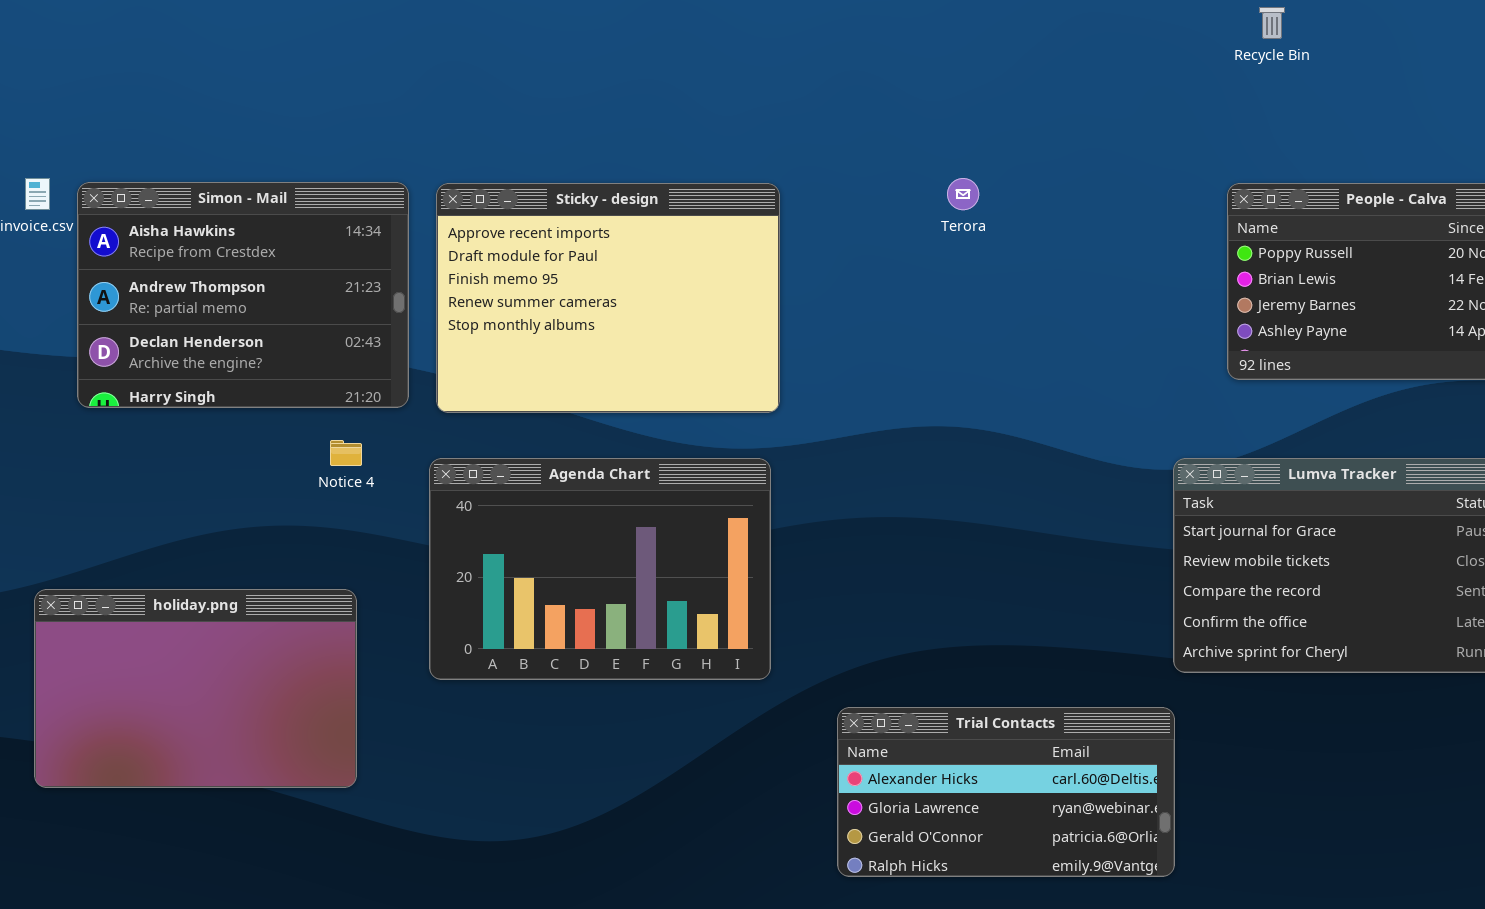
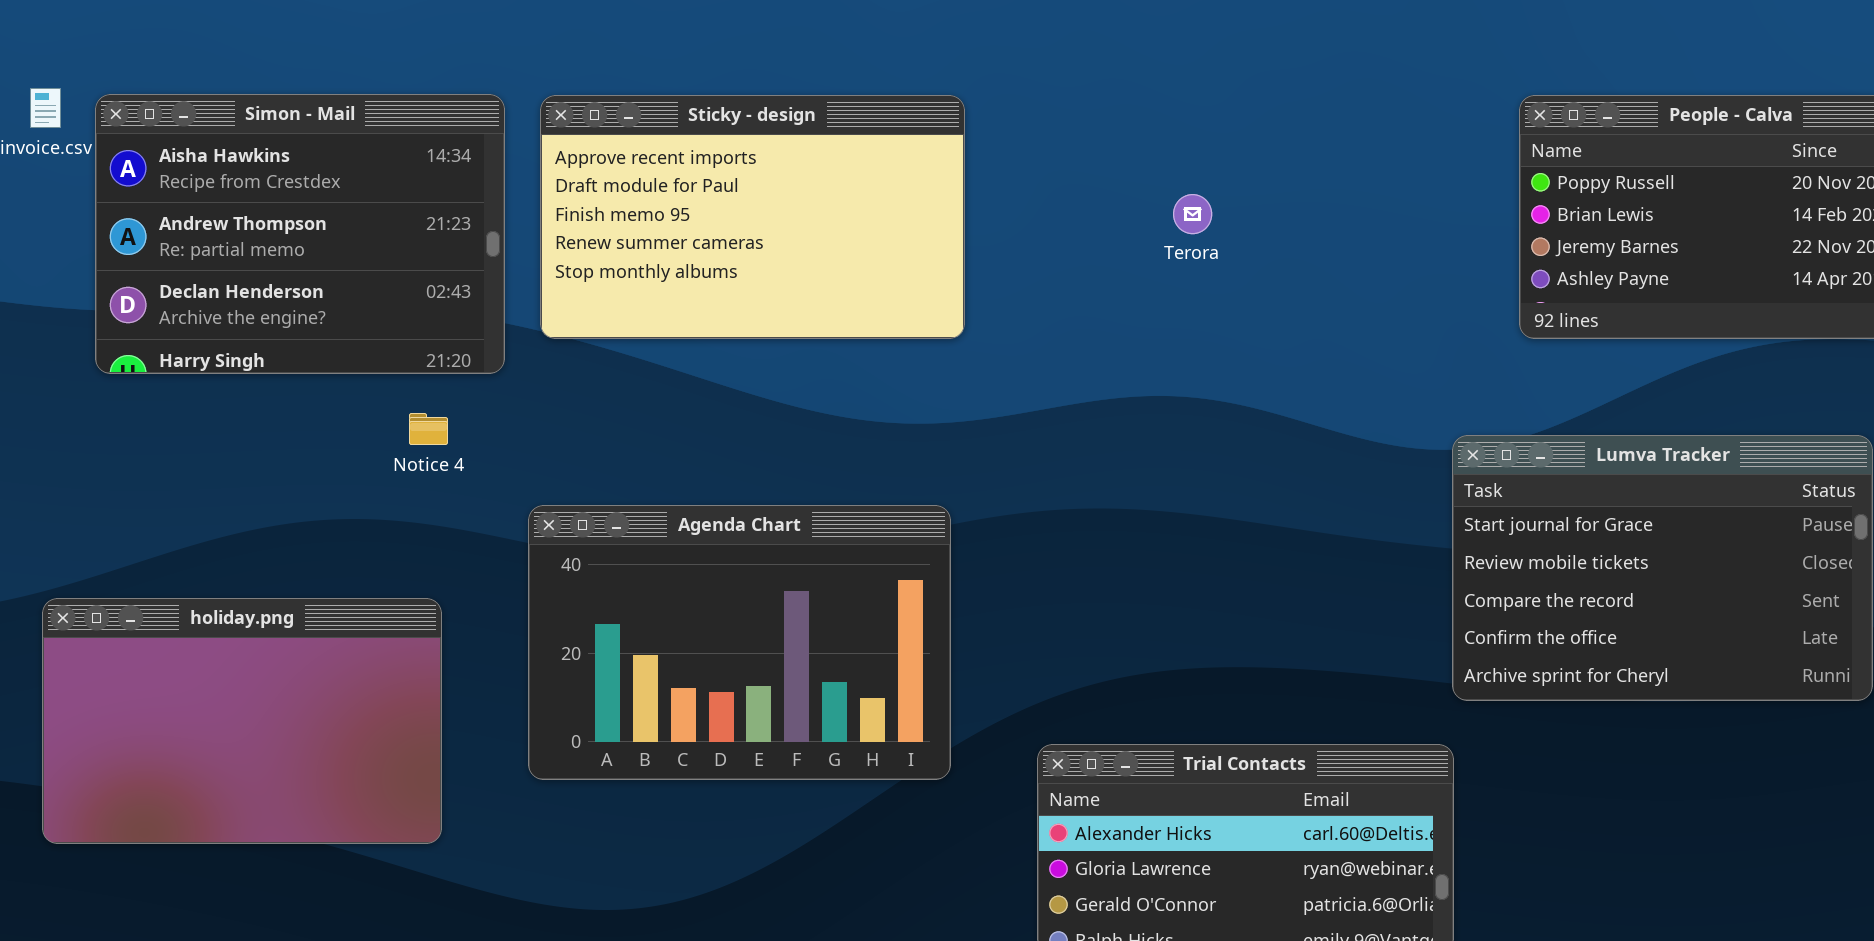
Terora: [947,178,979,210] -> [1173,194,1212,234], moved
Sticky - design: [436,183,780,413] -> [540,95,965,339], resized
Agenda Chart: [429,458,771,680] -> [528,505,951,780], moved

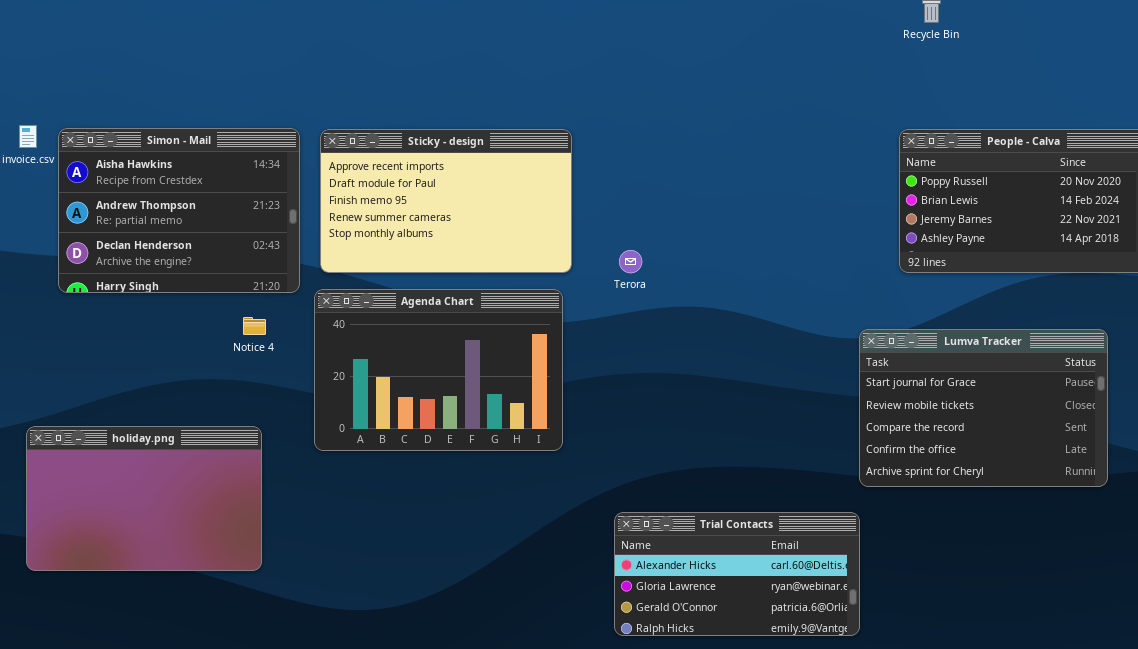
Terora: [1173,194,1212,234] -> [619,250,642,273], moved
Agenda Chart: [528,505,951,780] -> [314,289,563,451], moved

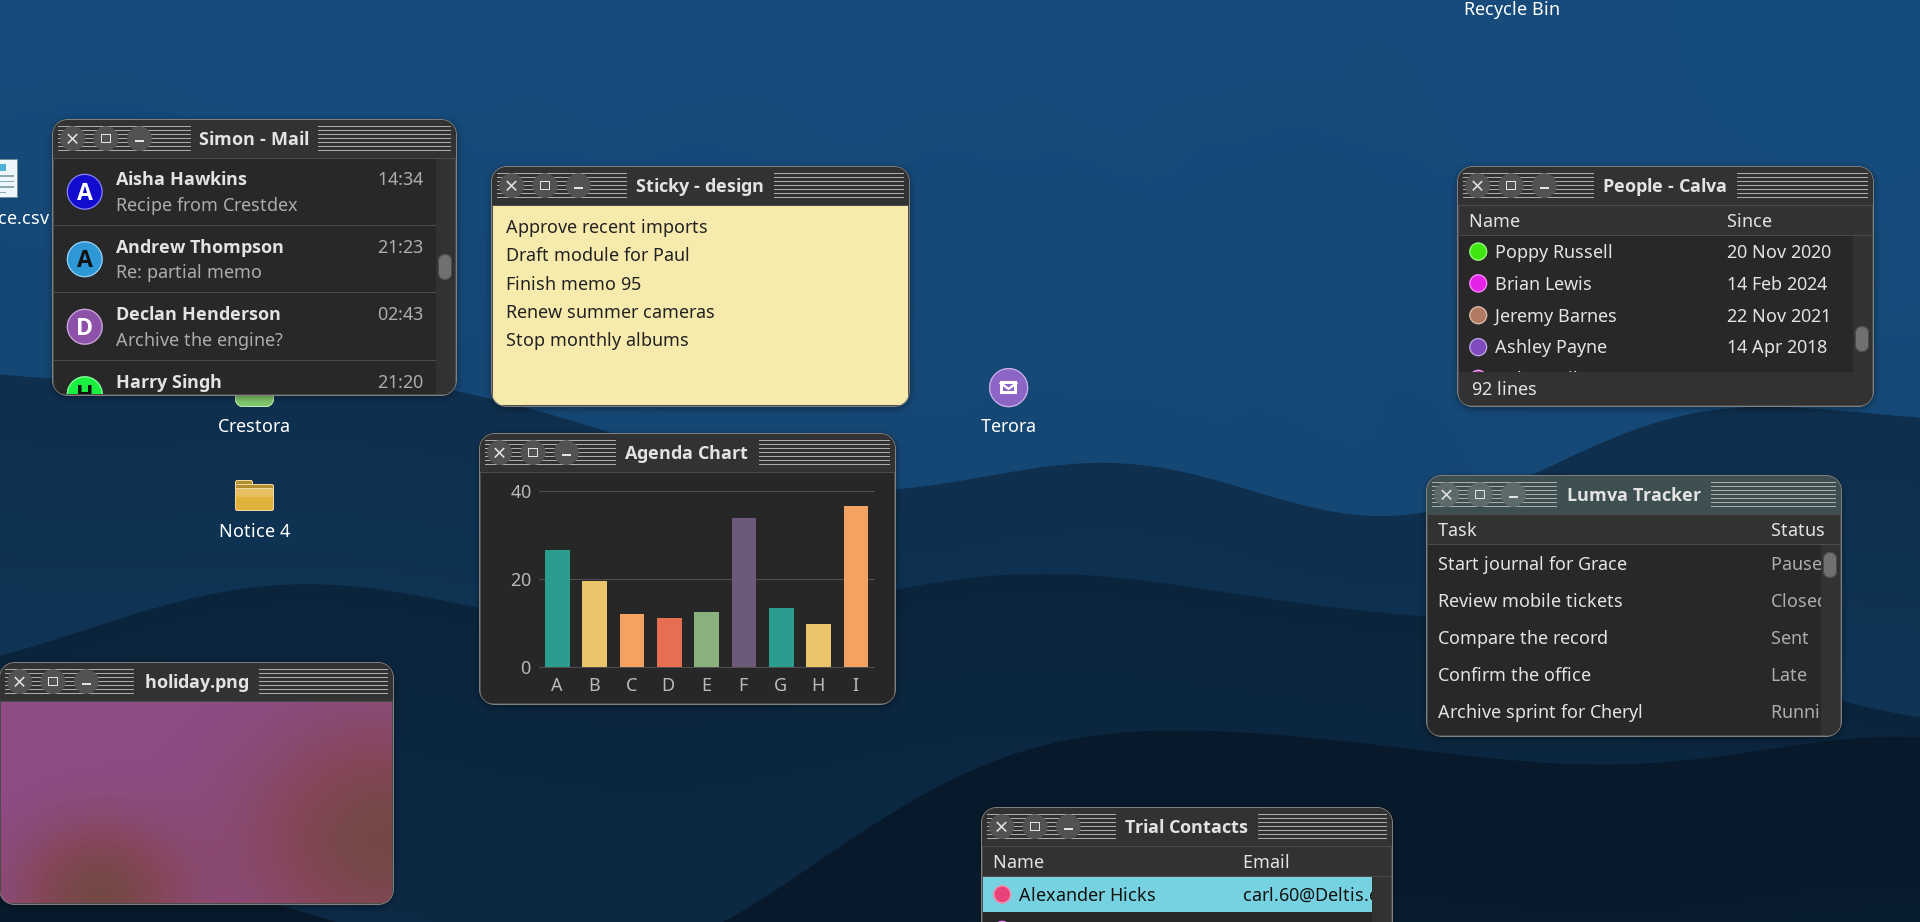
Simon - Mail: [58,128,300,293] -> [52,119,457,396], moved
Notice 4: [243,317,266,335] -> [235,480,274,511], moved
Lumva Tracker: [859,329,1108,487] -> [1426,475,1842,737], moved

